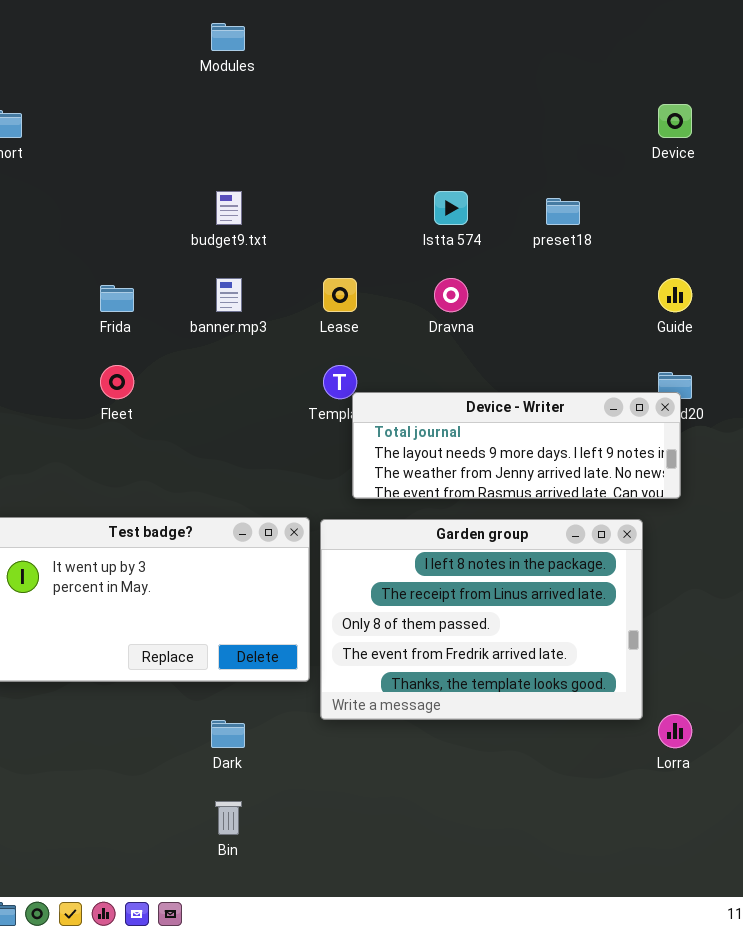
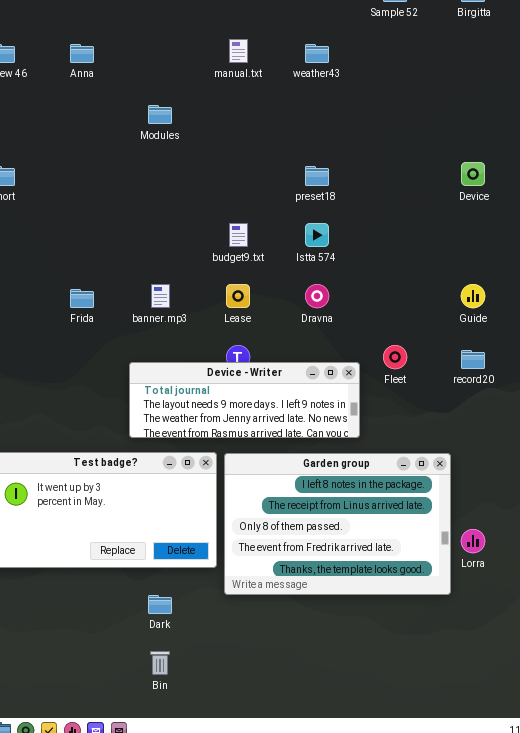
budget9.txt: [216,191,242,225] -> [229,223,248,247], moved
preset18: [546,198,580,225] -> [305,166,329,186], moved
Fleet: [100,365,134,399] -> [383,345,407,369], moved
Device - Writer: [352,392,681,499] -> [129,362,360,438], moved
Lorra: [658,714,692,748] -> [461,529,485,553], moved

